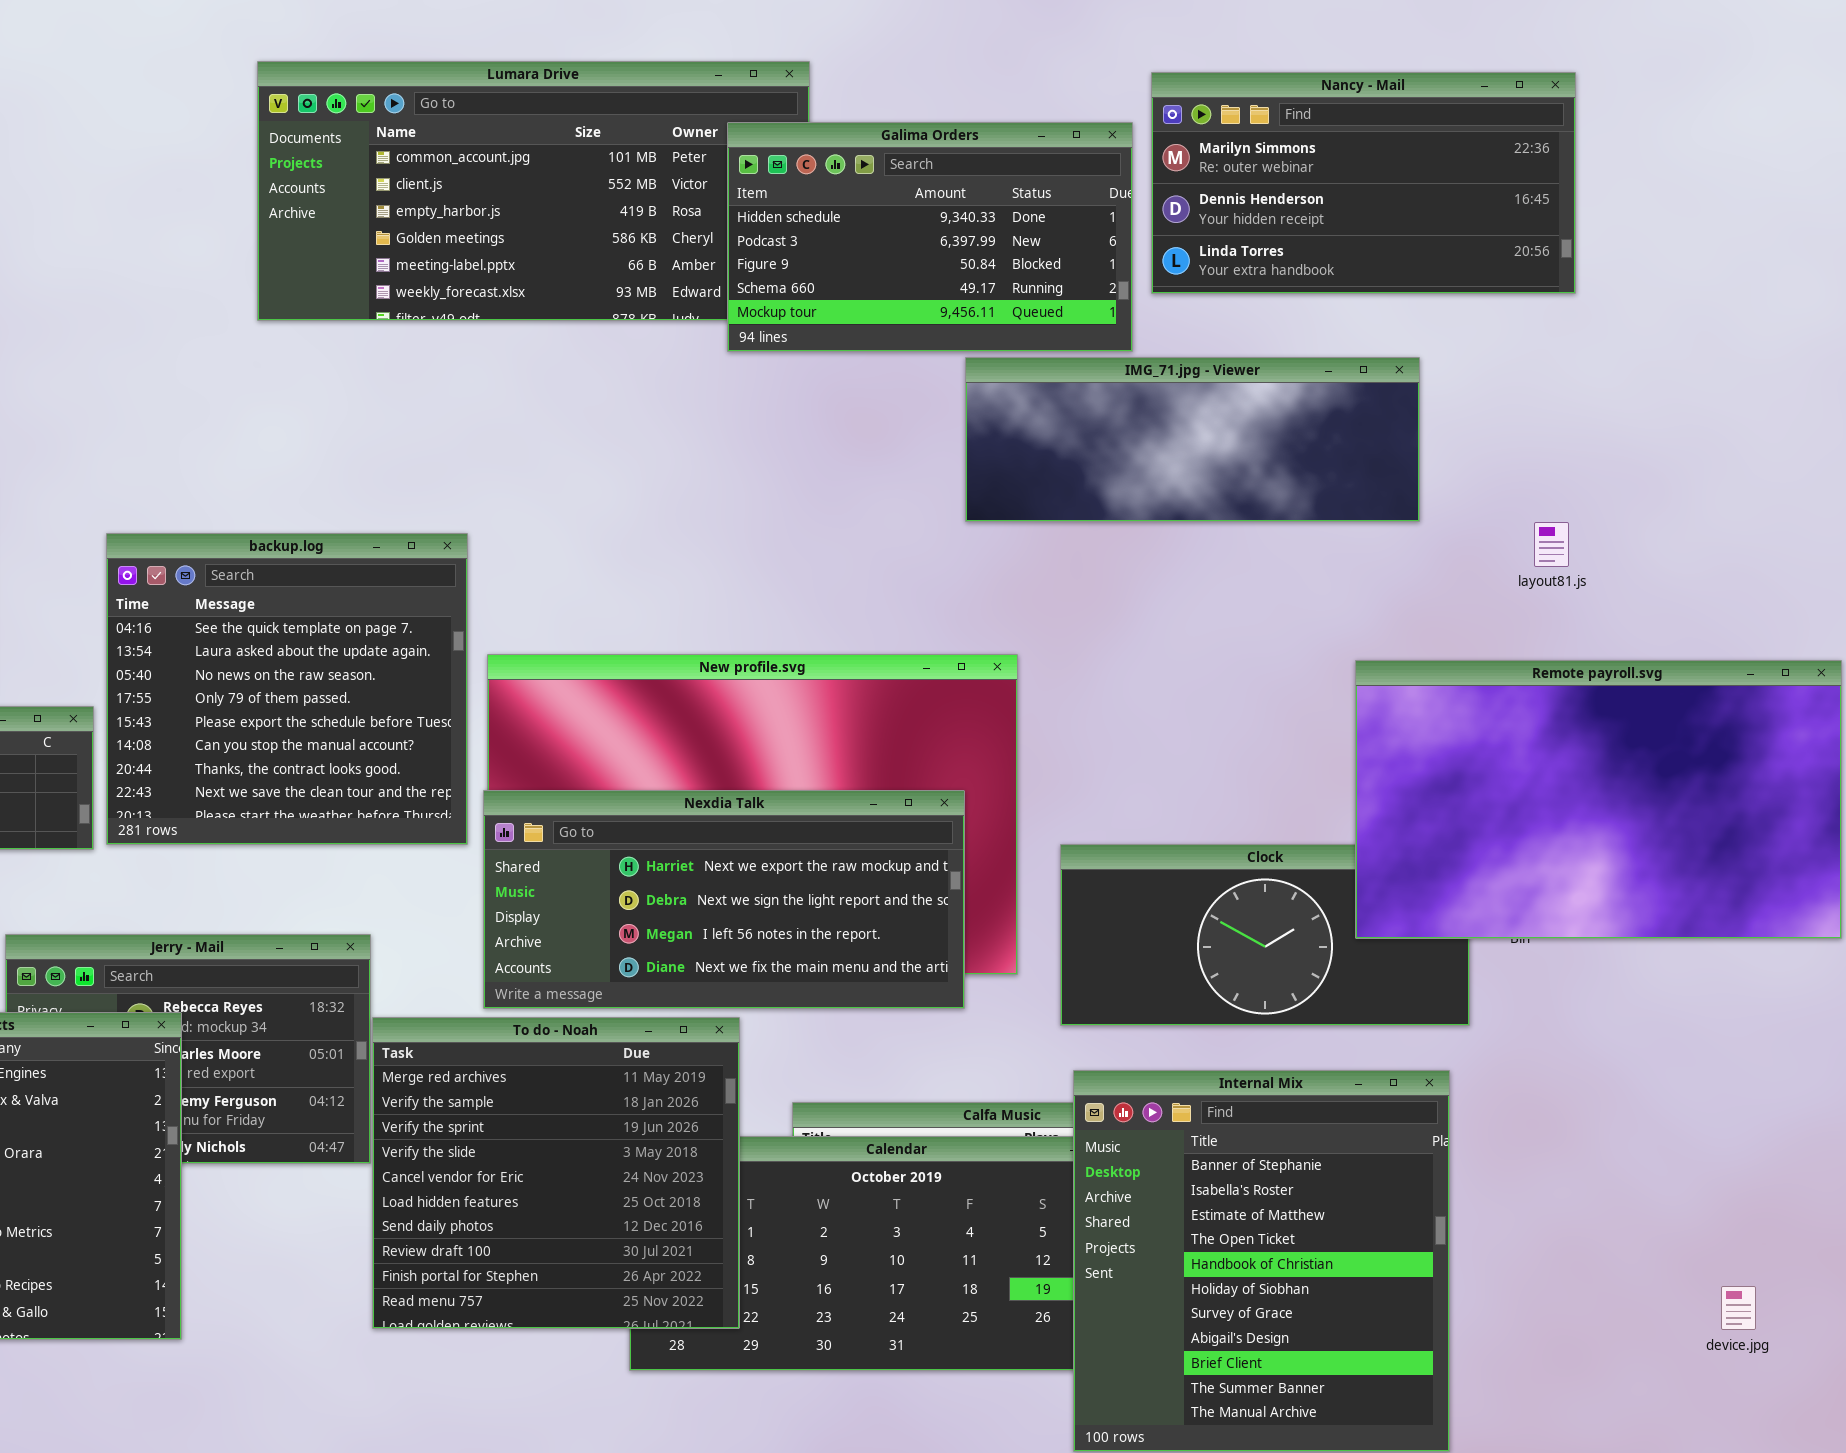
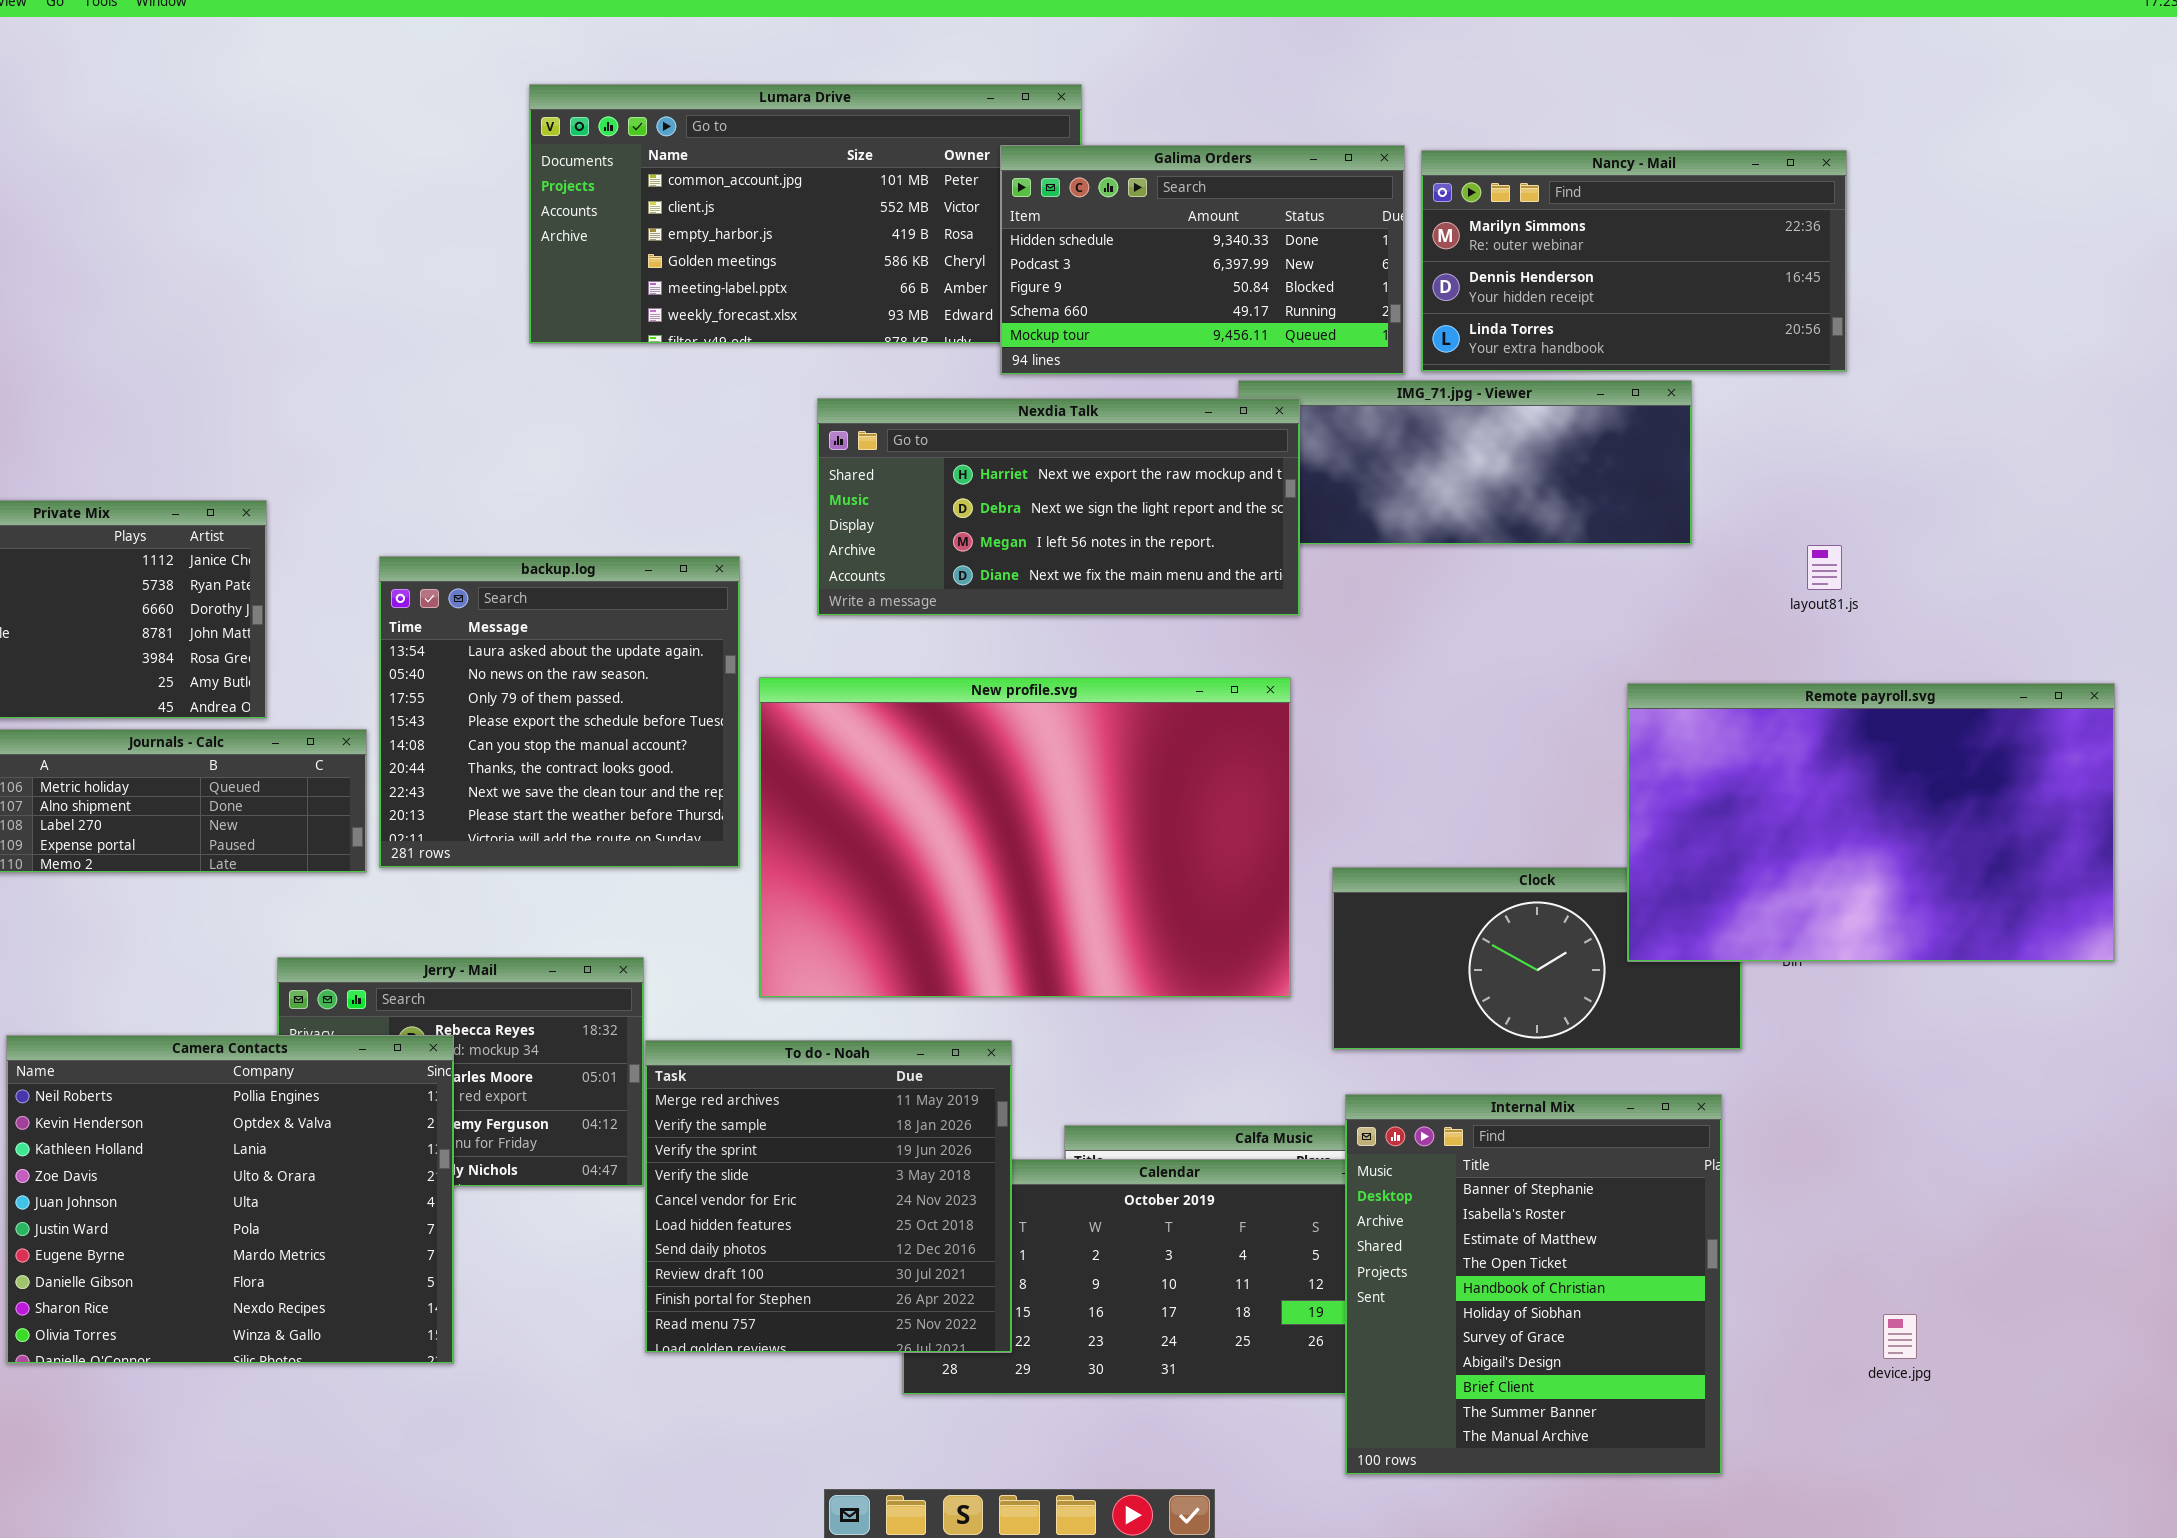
Nancy - Mail: [1151,72,1576,294] -> [1421,150,1847,372], moved
backup.log: [106,533,468,845] -> [379,556,740,868], scrolled down 1 row
Nexdia Talk: [483,790,965,1009] -> [817,398,1300,616], moved
device.jpg: [1721,1286,1756,1330] -> [1883,1314,1917,1359], moved

